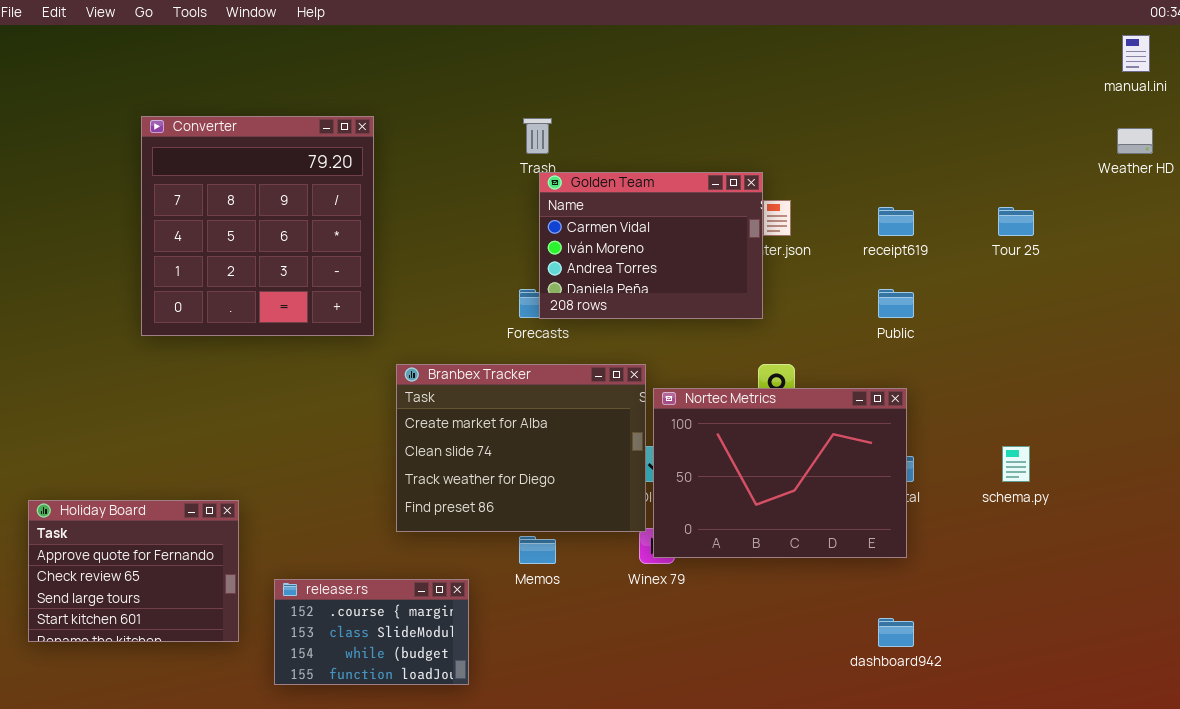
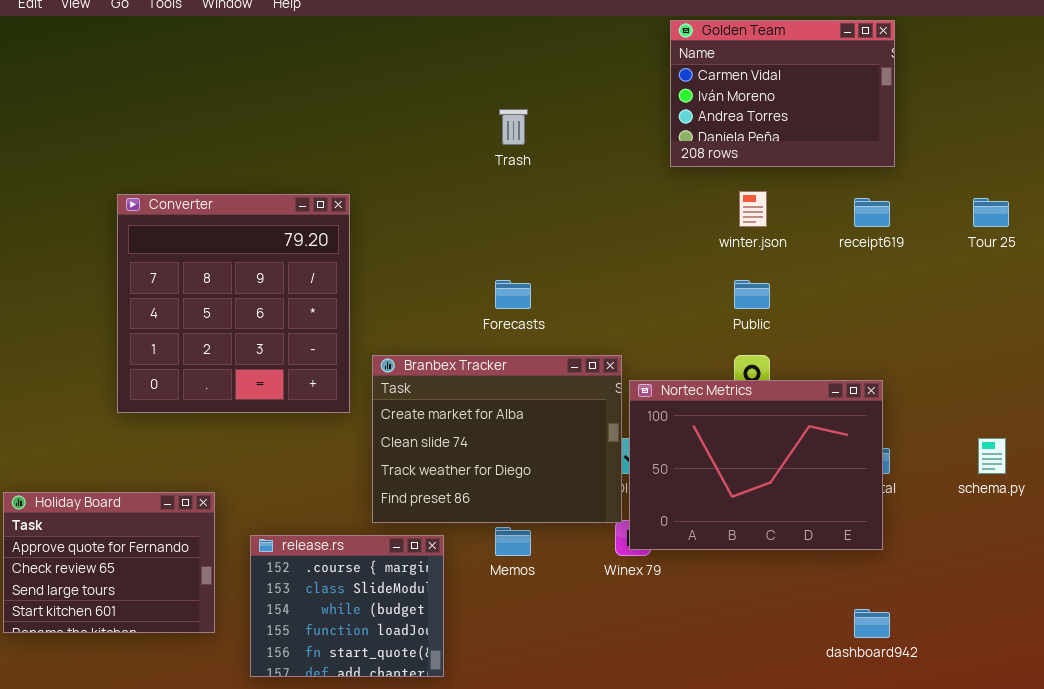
Converter: [141,116,374,336] -> [117,194,350,413], moved
Golden Team: [539,172,763,319] -> [670,20,895,167], moved
Public: [878,289,914,318] -> [734,280,770,309], moved
release.rs: [274,579,469,685] -> [250,535,444,677], resized

